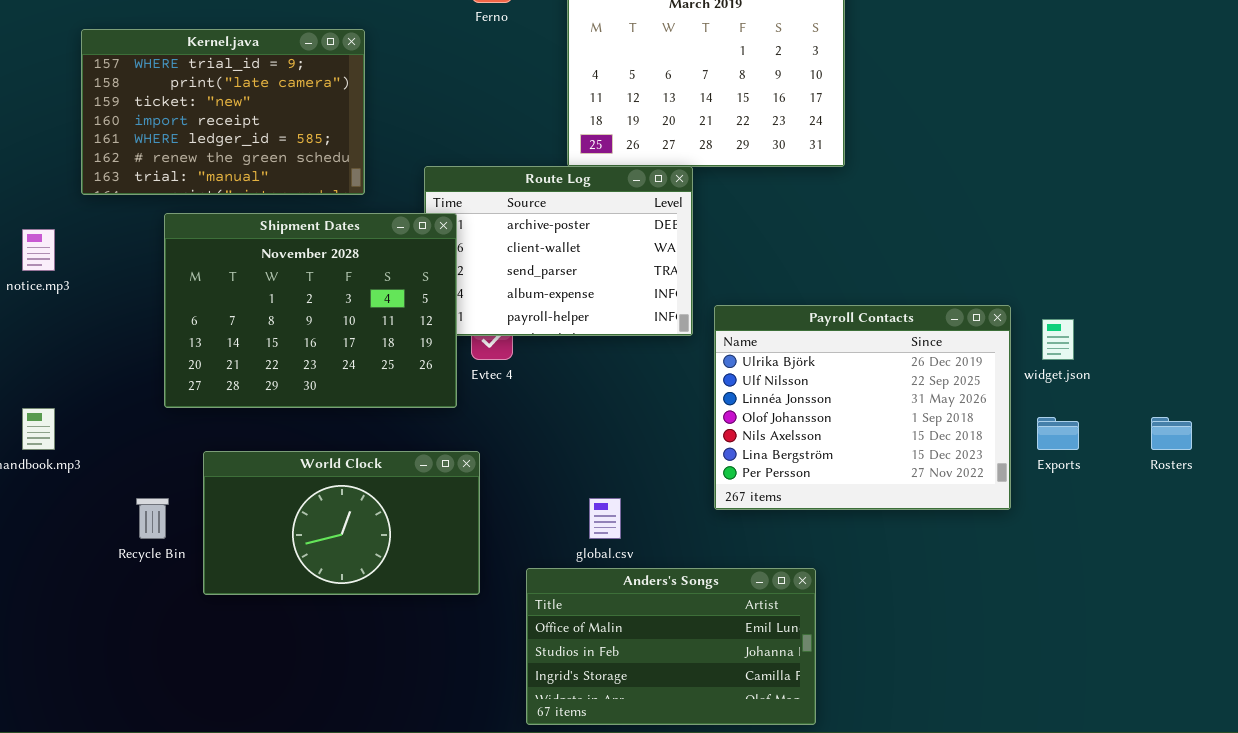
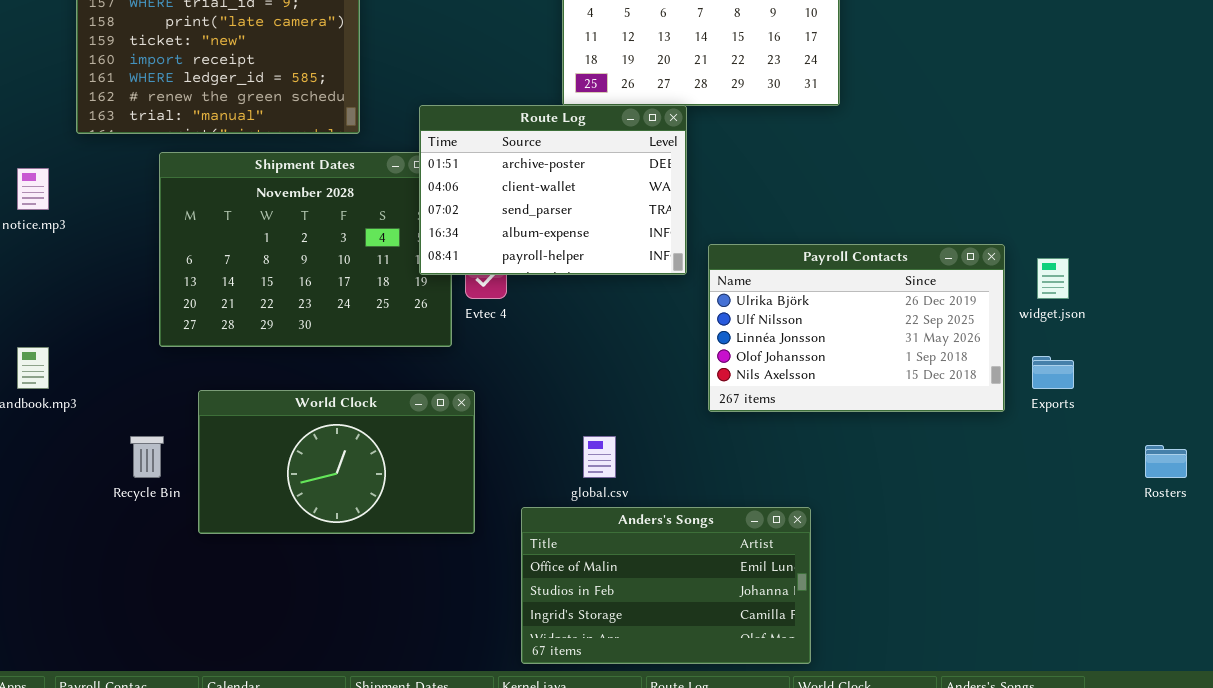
Route Log: [424,166,693,336] -> [419,105,687,275], raised
Payroll Contacts: [714,305,1011,510] -> [708,244,1005,412], resized
Rosters: [1151,417,1192,450] -> [1145,445,1187,478], moved

